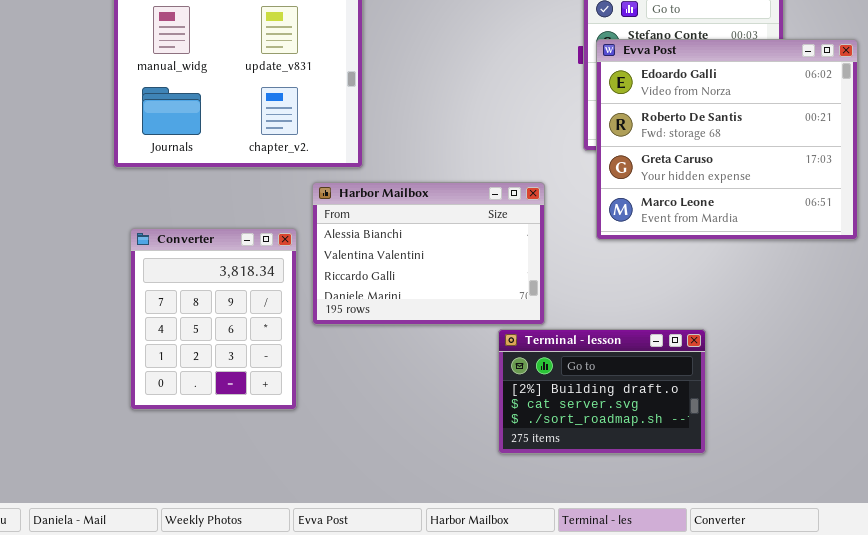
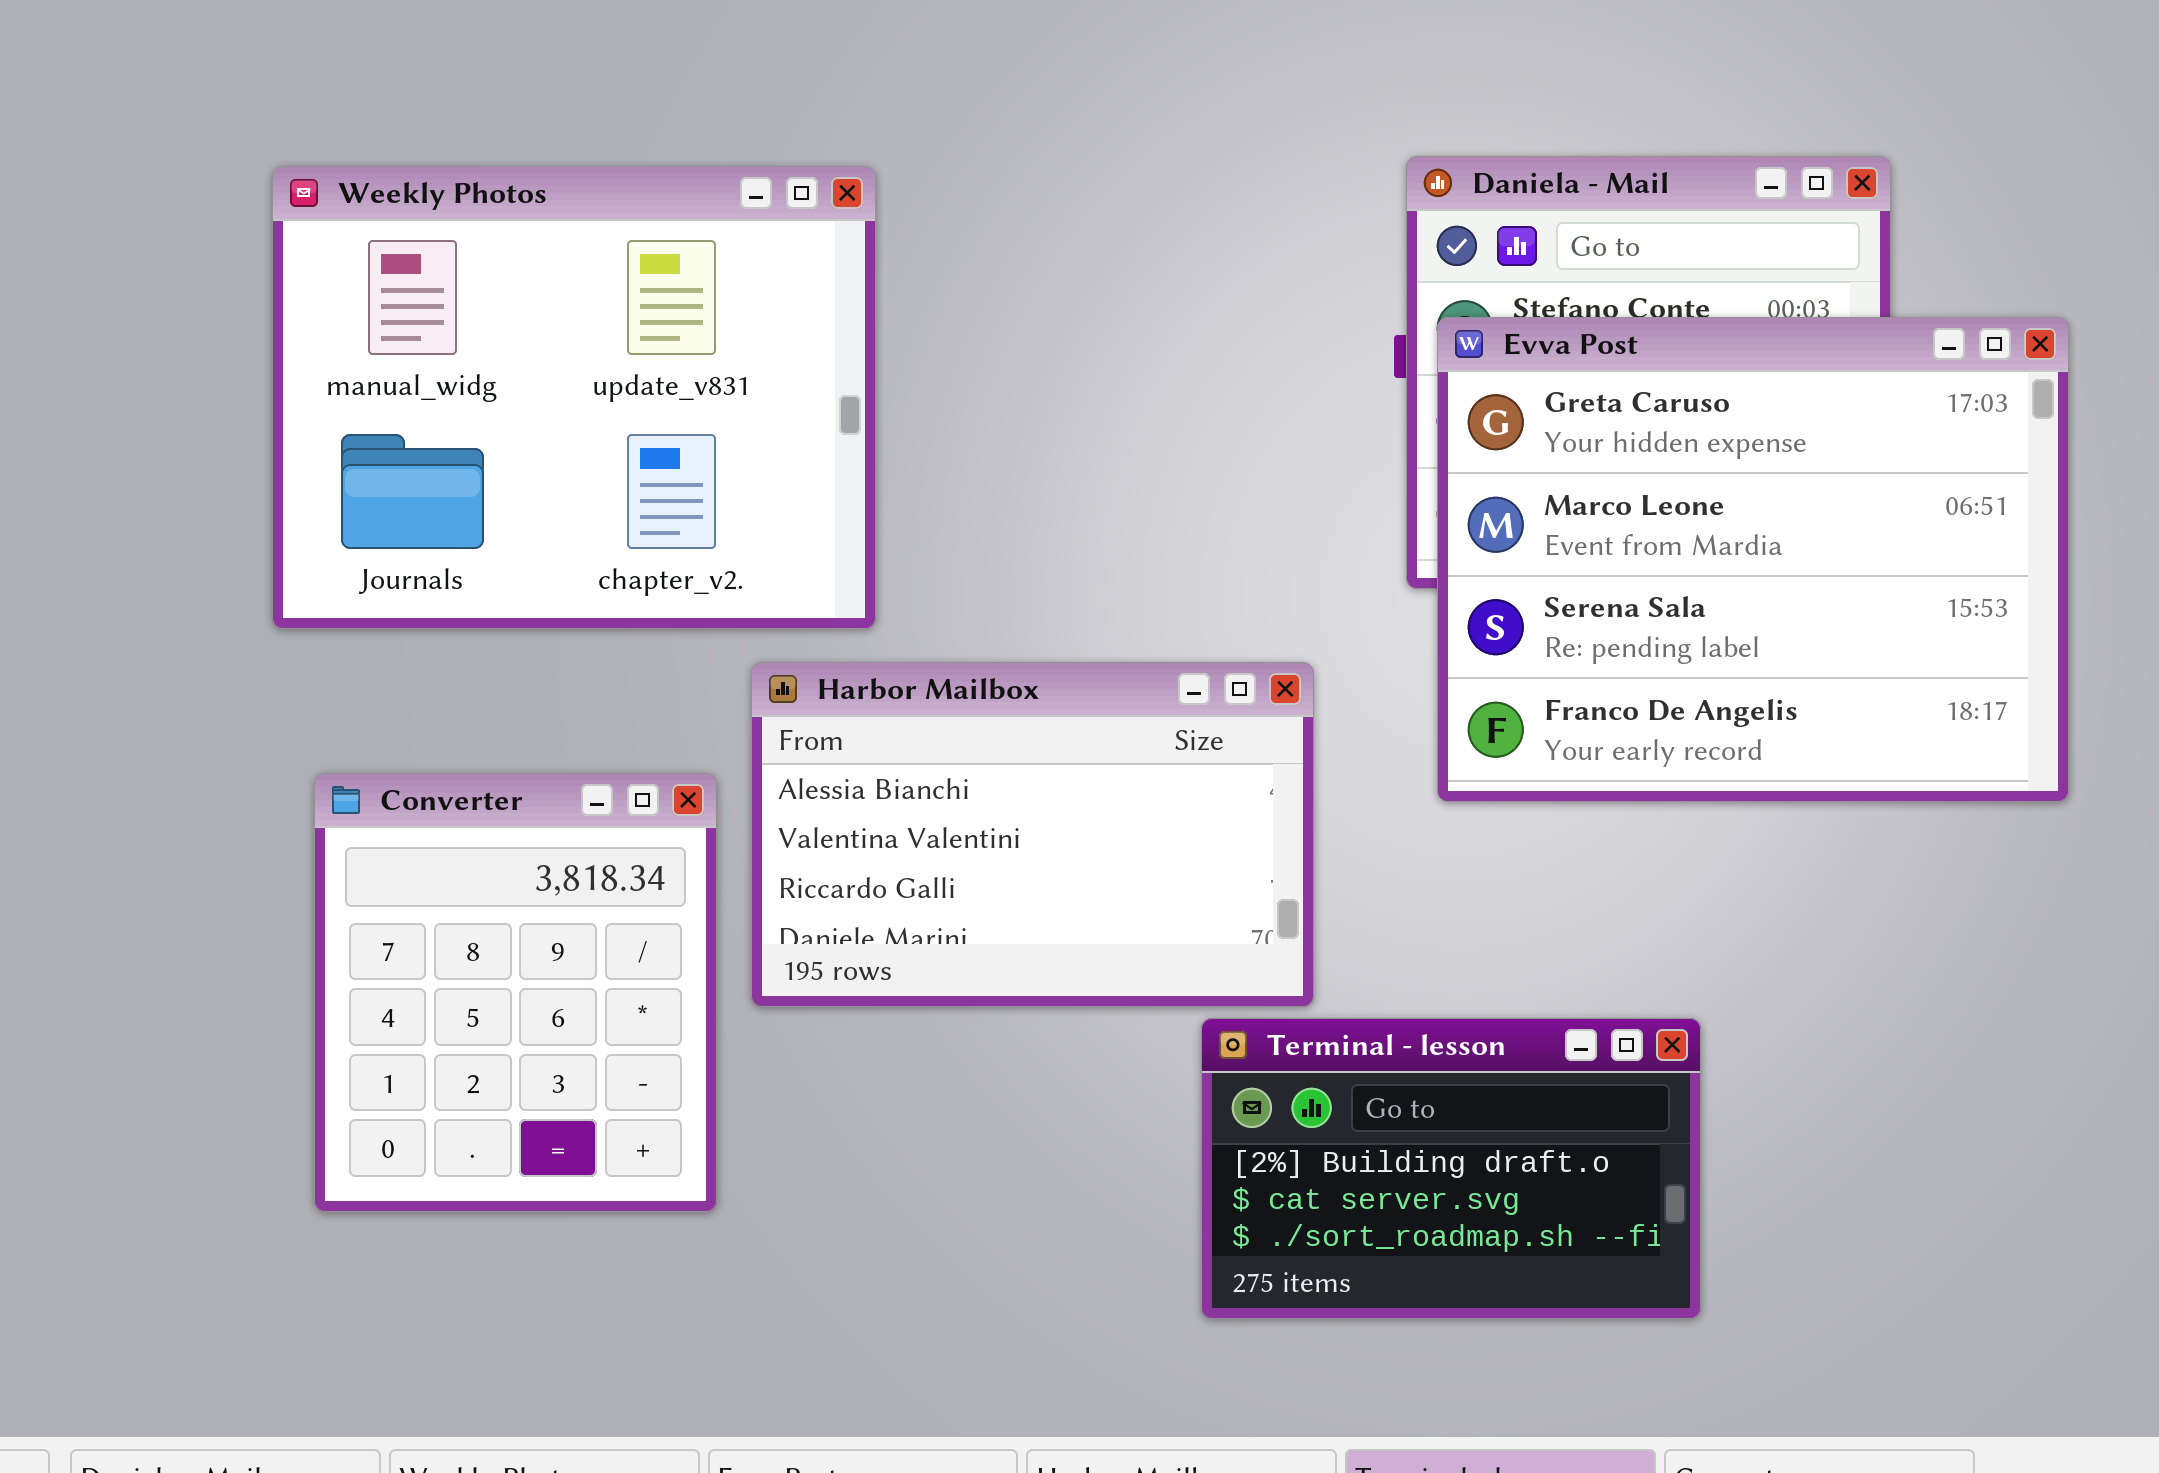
Evva Post: [596,39,858,240] -> [1437,317,2069,802], scrolled down 2 rows

